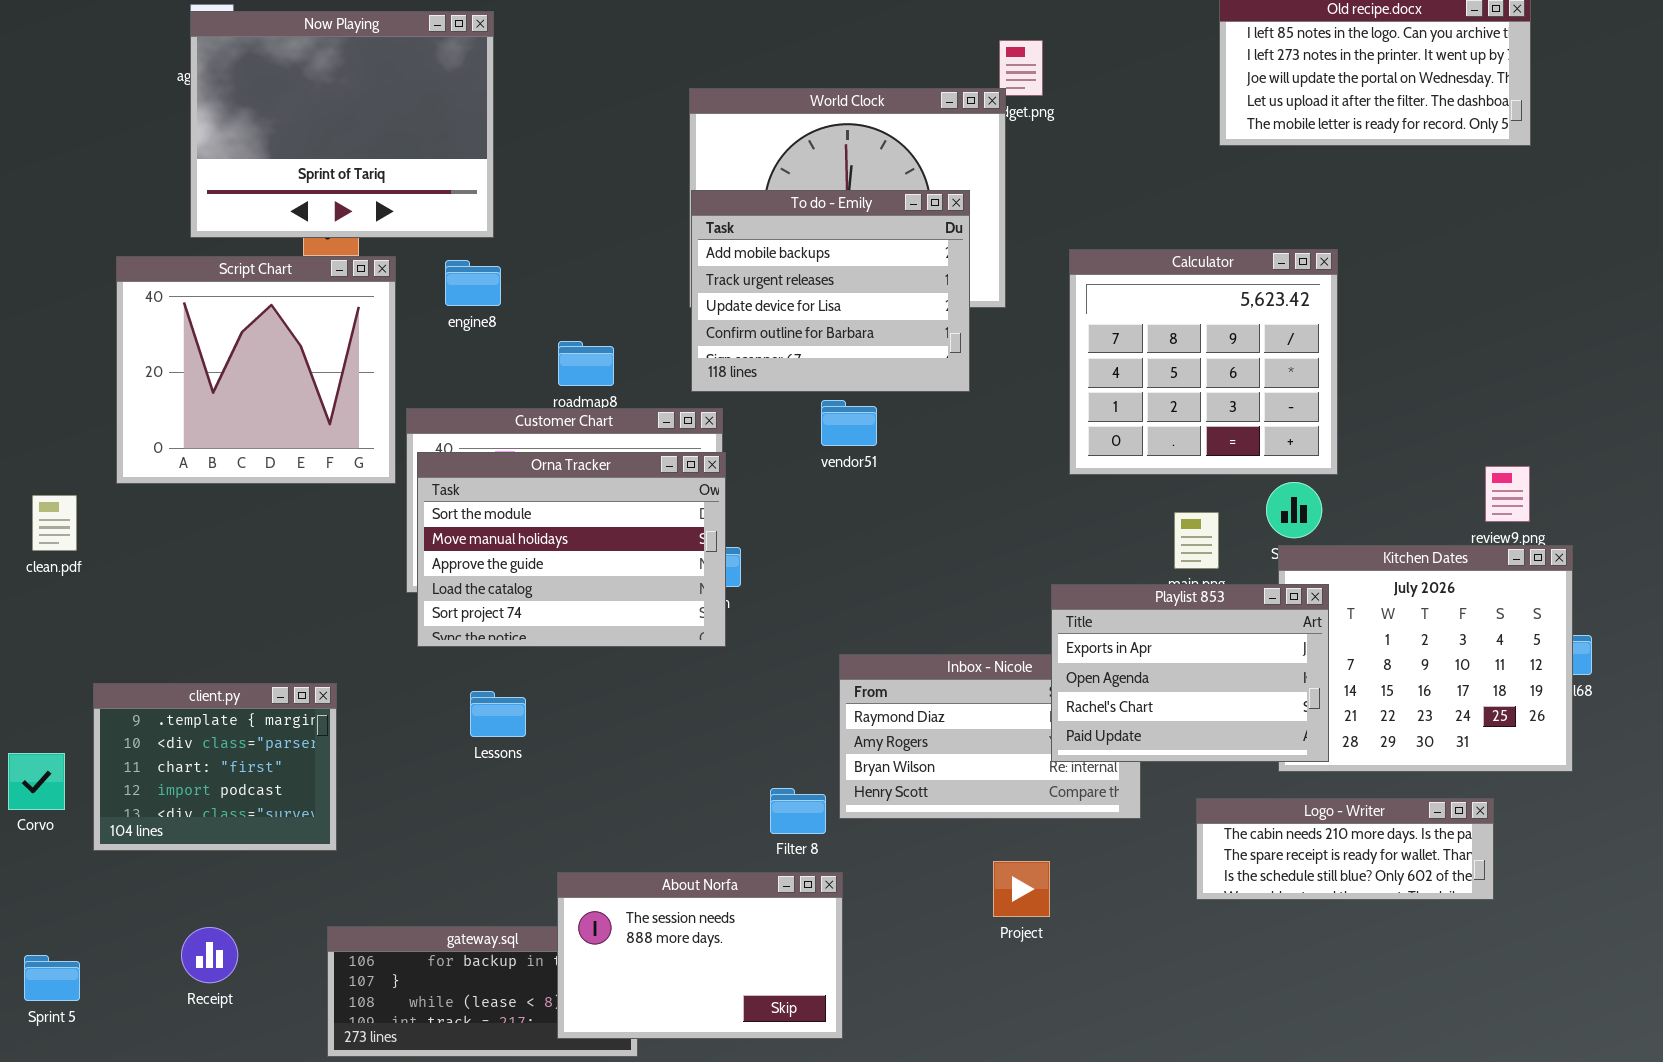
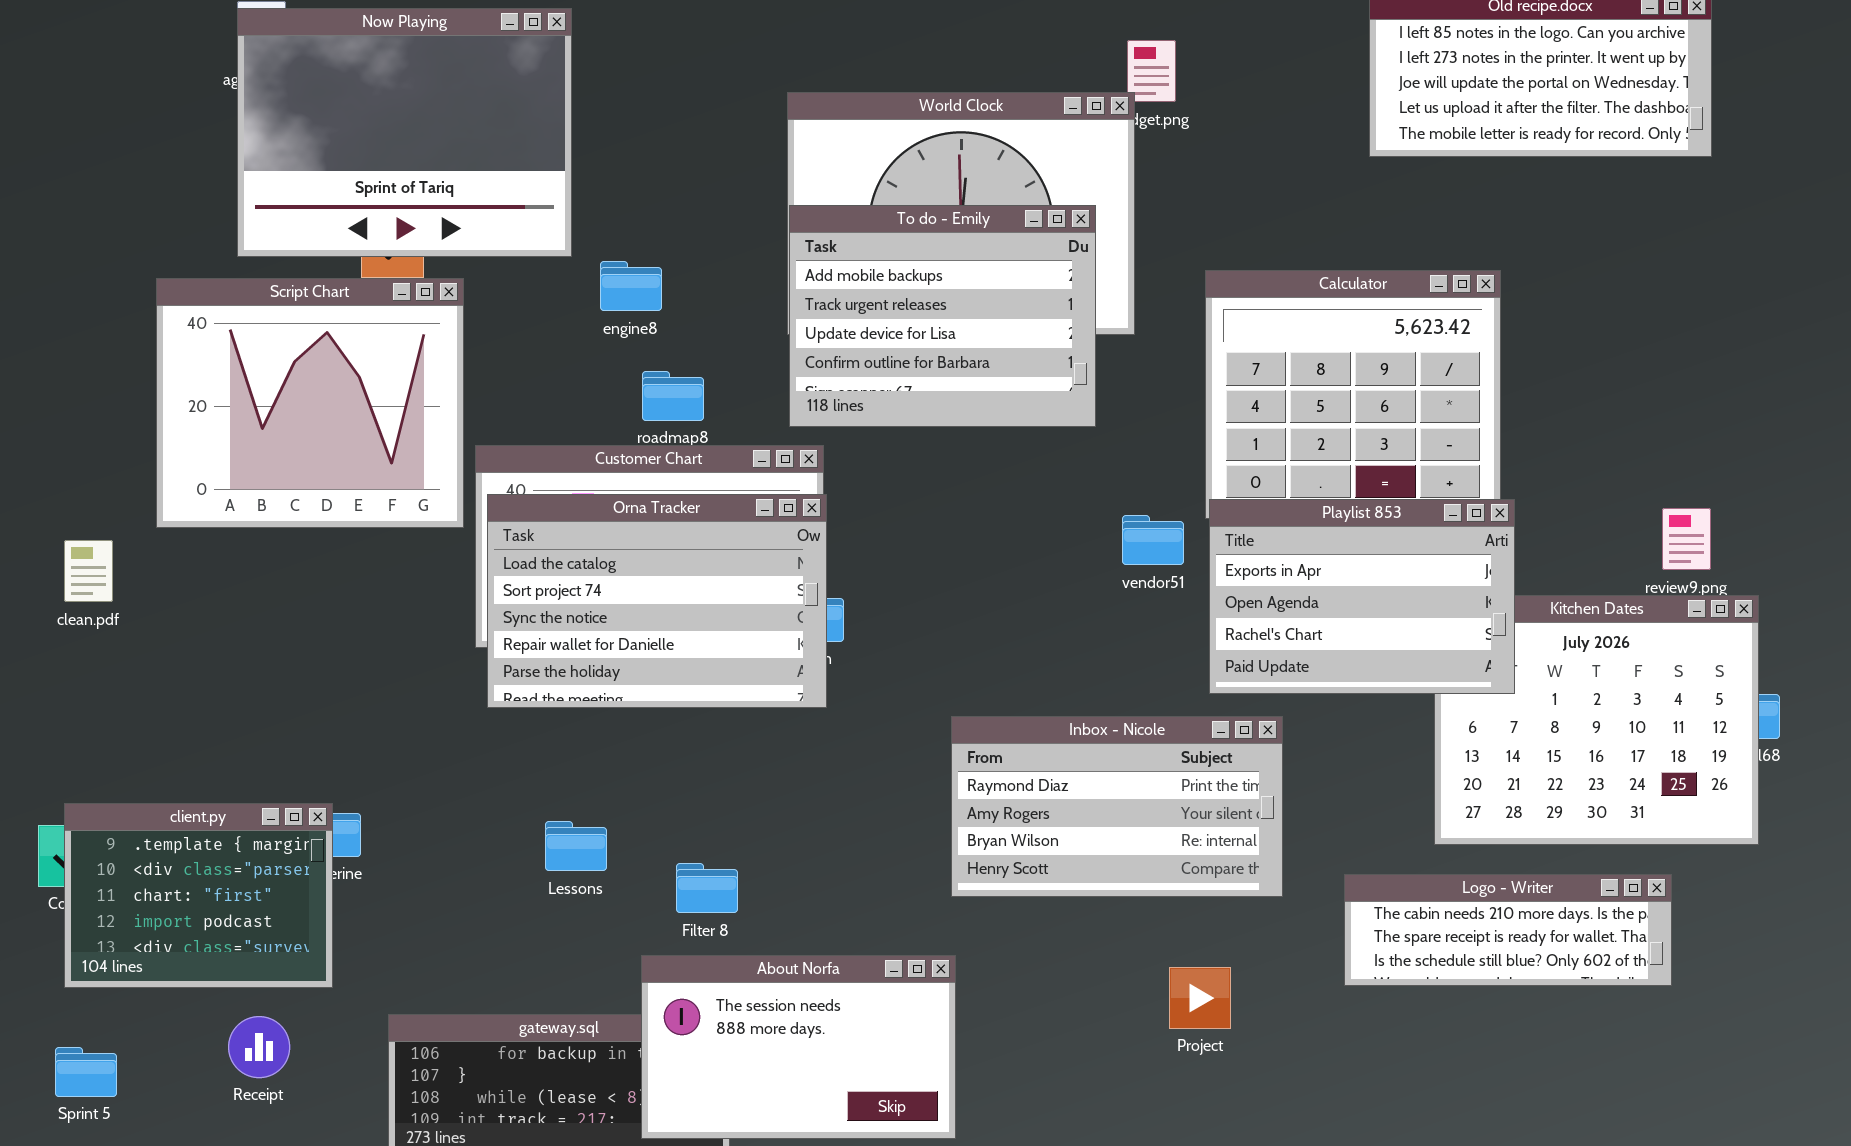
engine8: [445,260,501,306] -> [600,261,662,311], moved
vendor51: [821,400,877,446] -> [1122,515,1184,565], moved
Orna Tracker: [417,452,726,647] -> [487,494,827,708], scrolled down 3 rows
Playlist 853: [1051,584,1329,762] -> [1209,499,1515,694], moved
client.py: [93,683,337,851] -> [64,803,333,988], moved
Lessons: [470,691,526,737] -> [545,821,607,871], moved
Filter 8: [770,788,826,834] -> [676,863,738,913], moved
Project: [993,861,1050,917] -> [1169,967,1231,1029], moved

